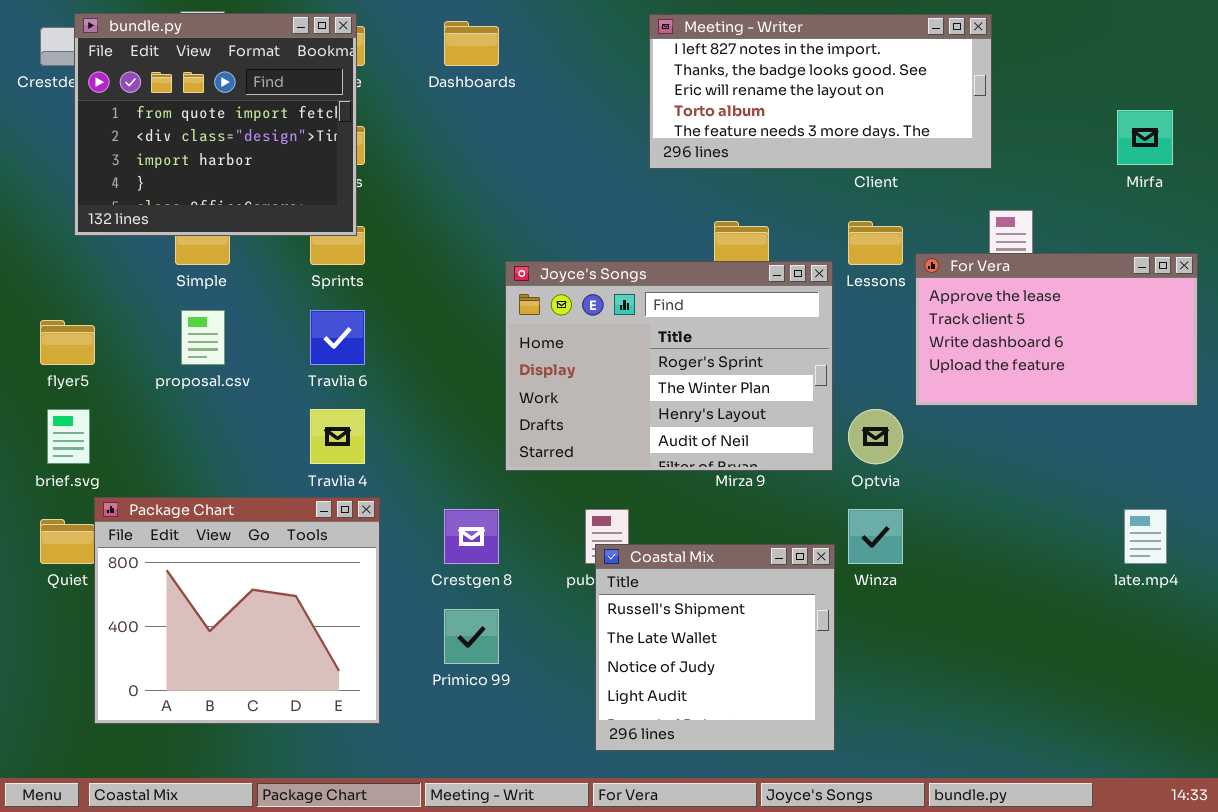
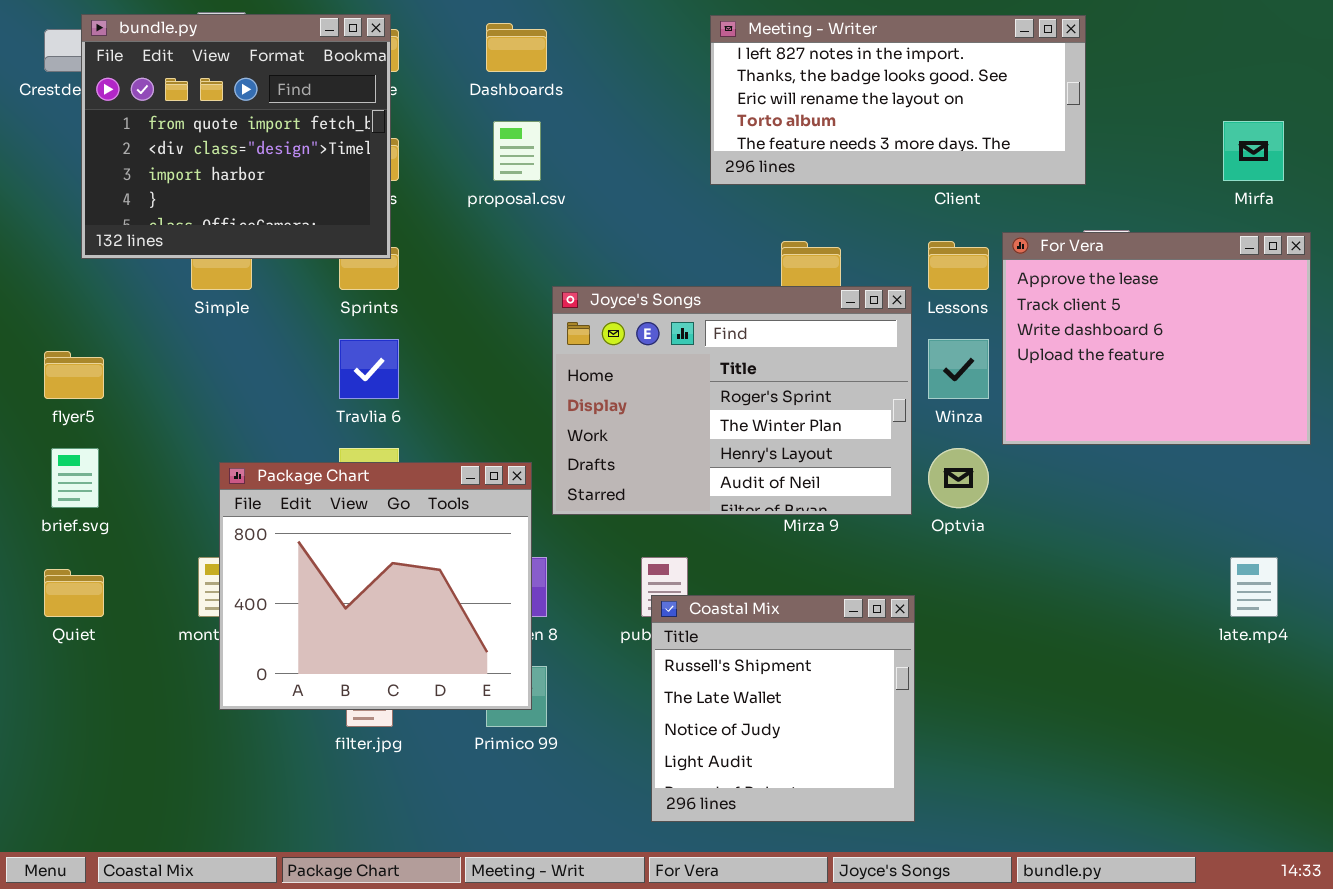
For Vera: [915,253,1198,406] -> [1002,232,1311,445], resized
proposal.csv: [181,310,225,365] -> [493,121,541,181], moved
Package Chart: [94,497,380,724] -> [219,462,532,710], moved
Winza: [848,509,903,564] -> [928,339,989,399], moved

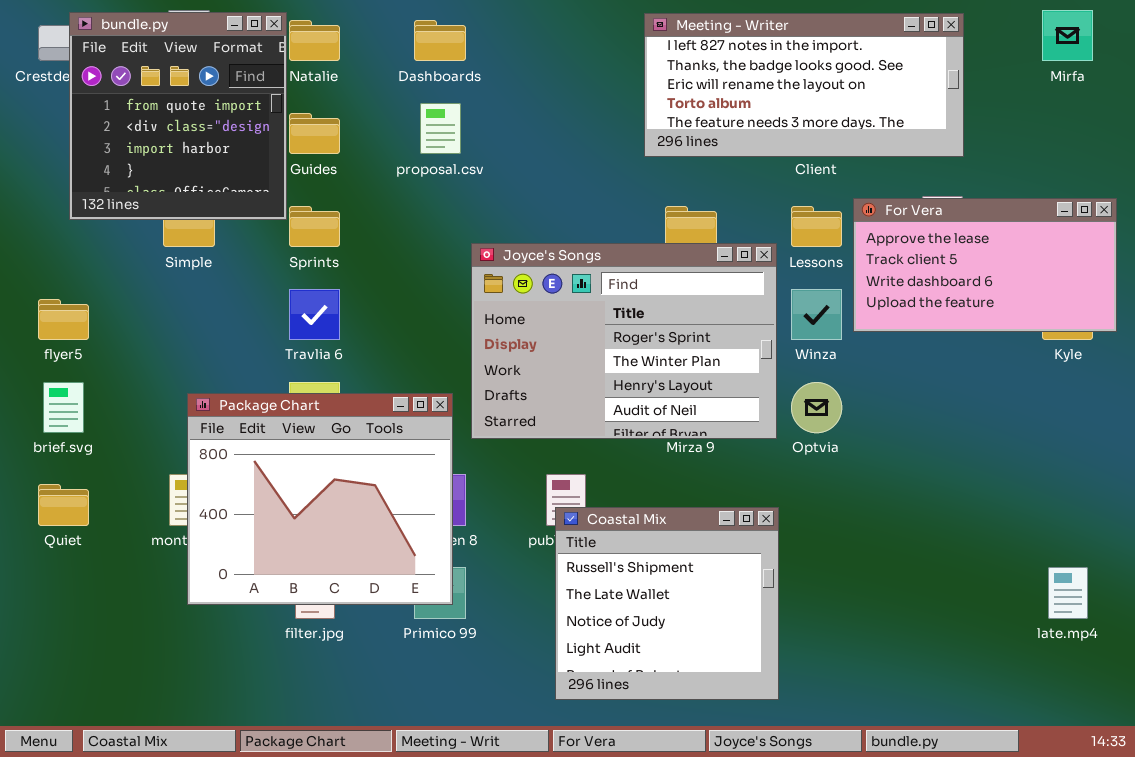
bundle.py: [81,14,391,259] -> [69,12,287,220], resized
Meeting - Writer: [710,15,1086,185] -> [644,13,964,157], moved
Mirfa: [1223,121,1284,181] -> [1042,10,1093,61], moved
For Vera: [1002,232,1311,445] -> [853,198,1117,332], resized
late.mp4: [1230,557,1278,617] -> [1048,567,1088,619], moved

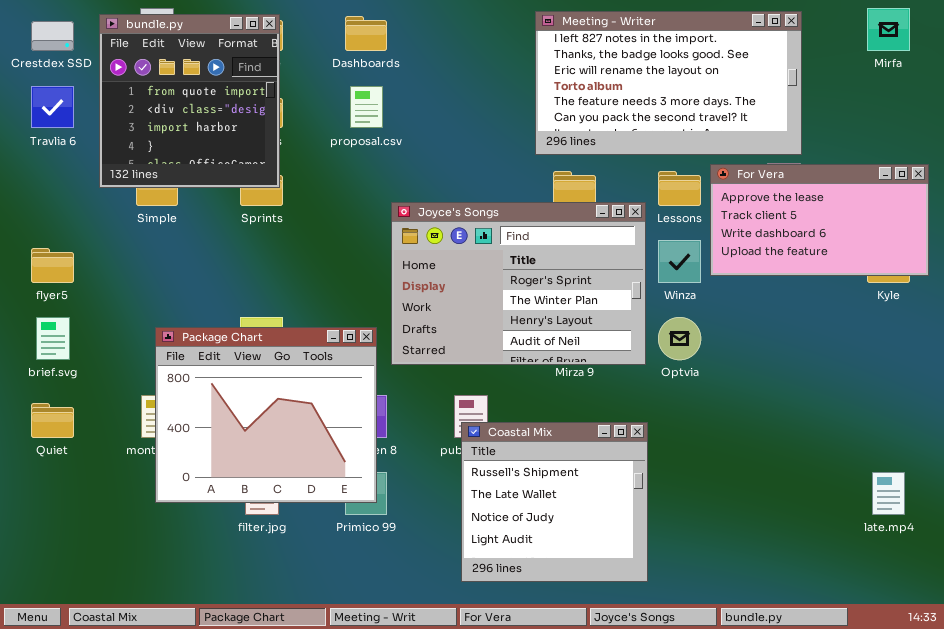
bundle.py: [69,12,287,220] -> [99,14,280,188], moved
Meeting - Writer: [644,13,964,157] -> [535,11,802,155], resized
Travlia 6: [289,289,340,340] -> [31,86,74,128], moved

